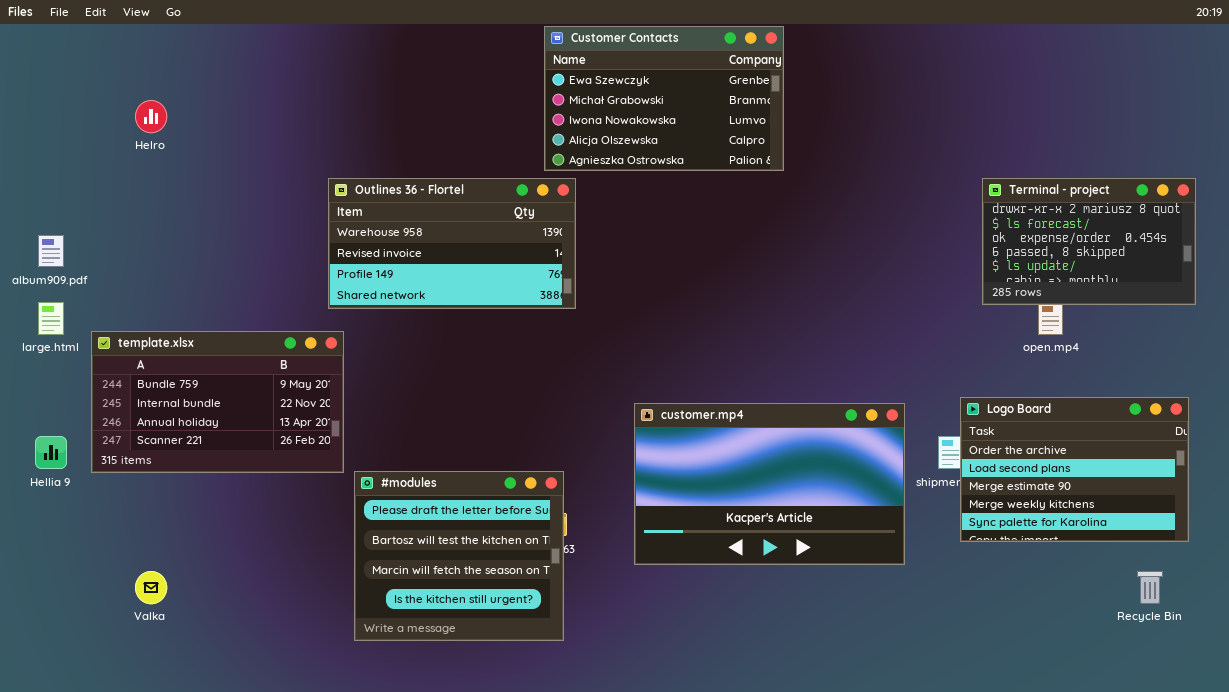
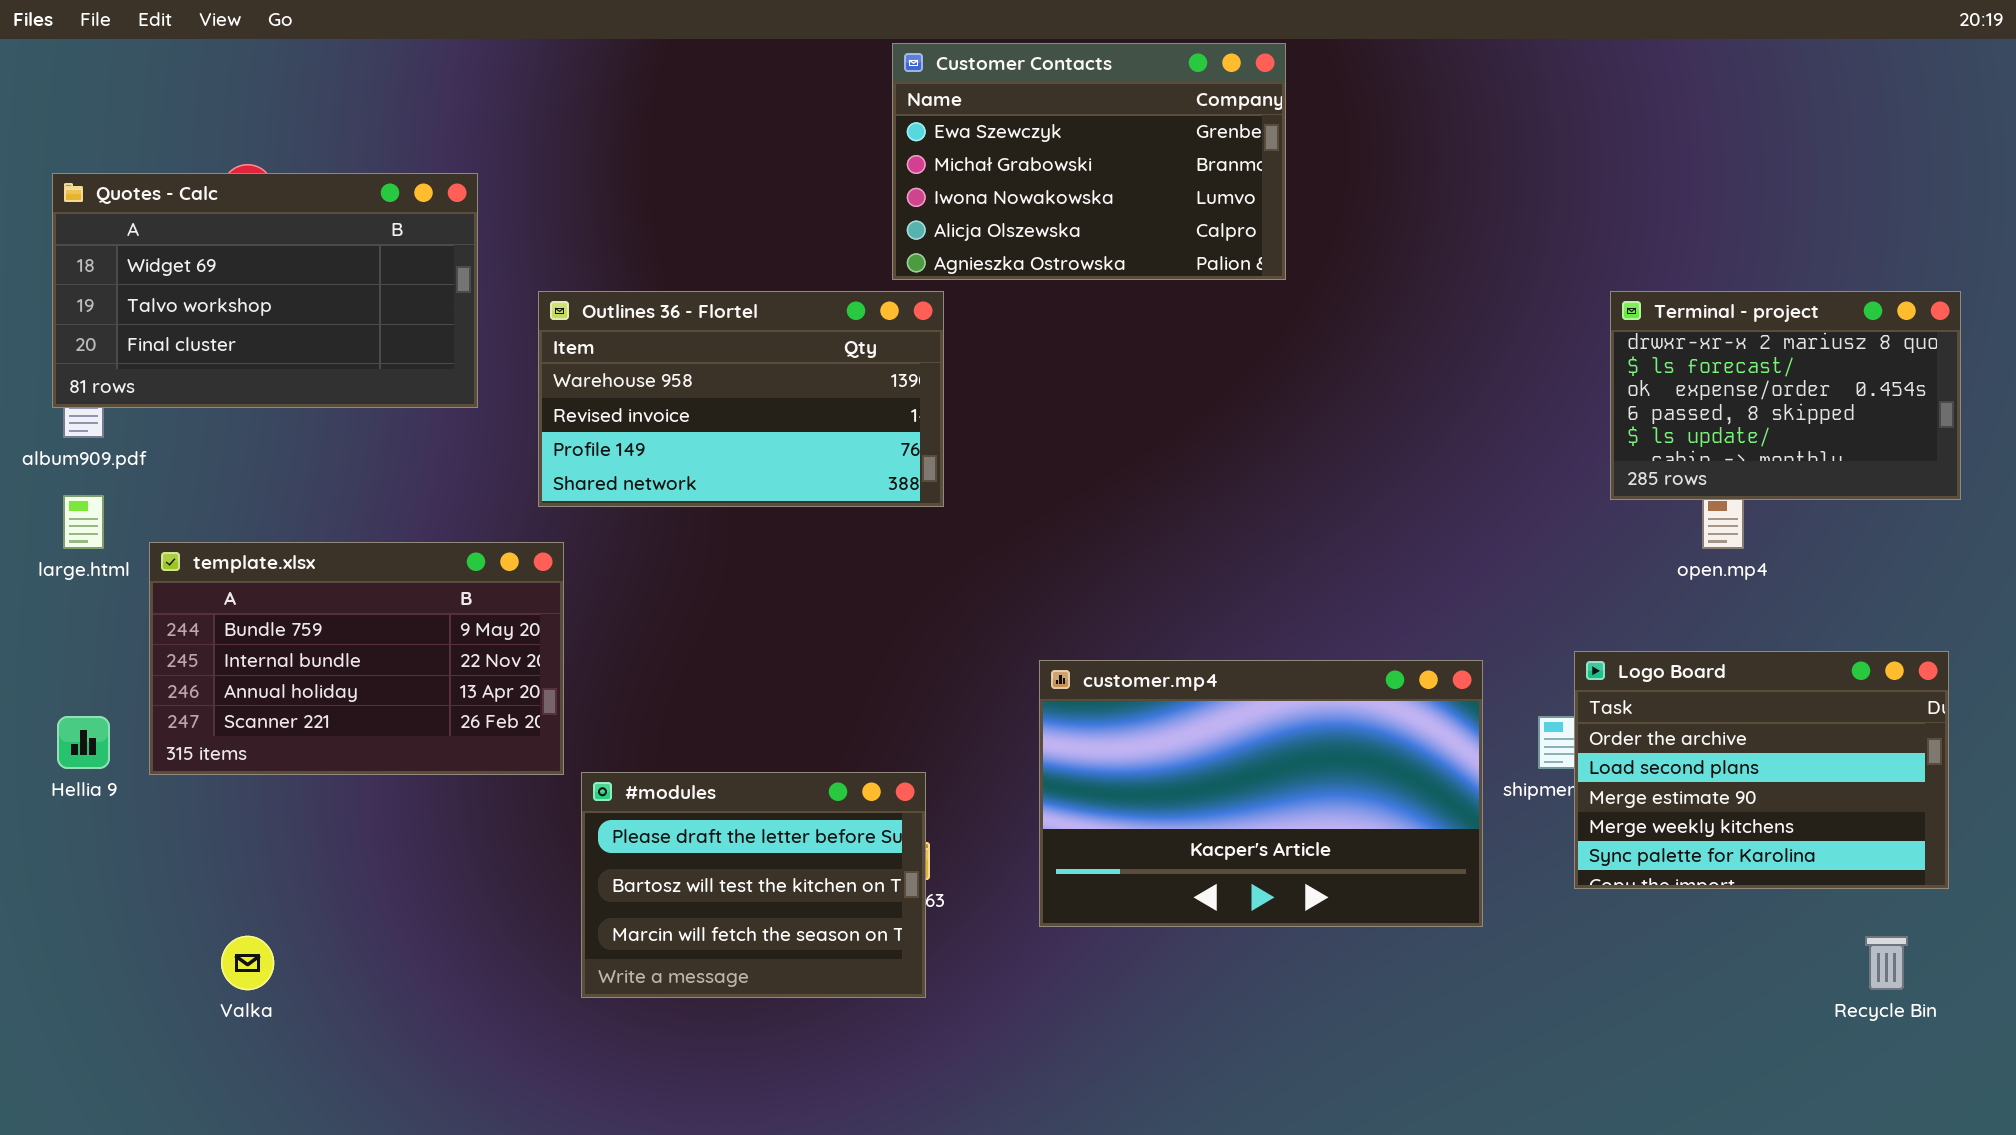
Quotes - Calc: none -> [52,173,478,408], opened
#modules: [354,471,564,641] -> [581,772,926,998], resized

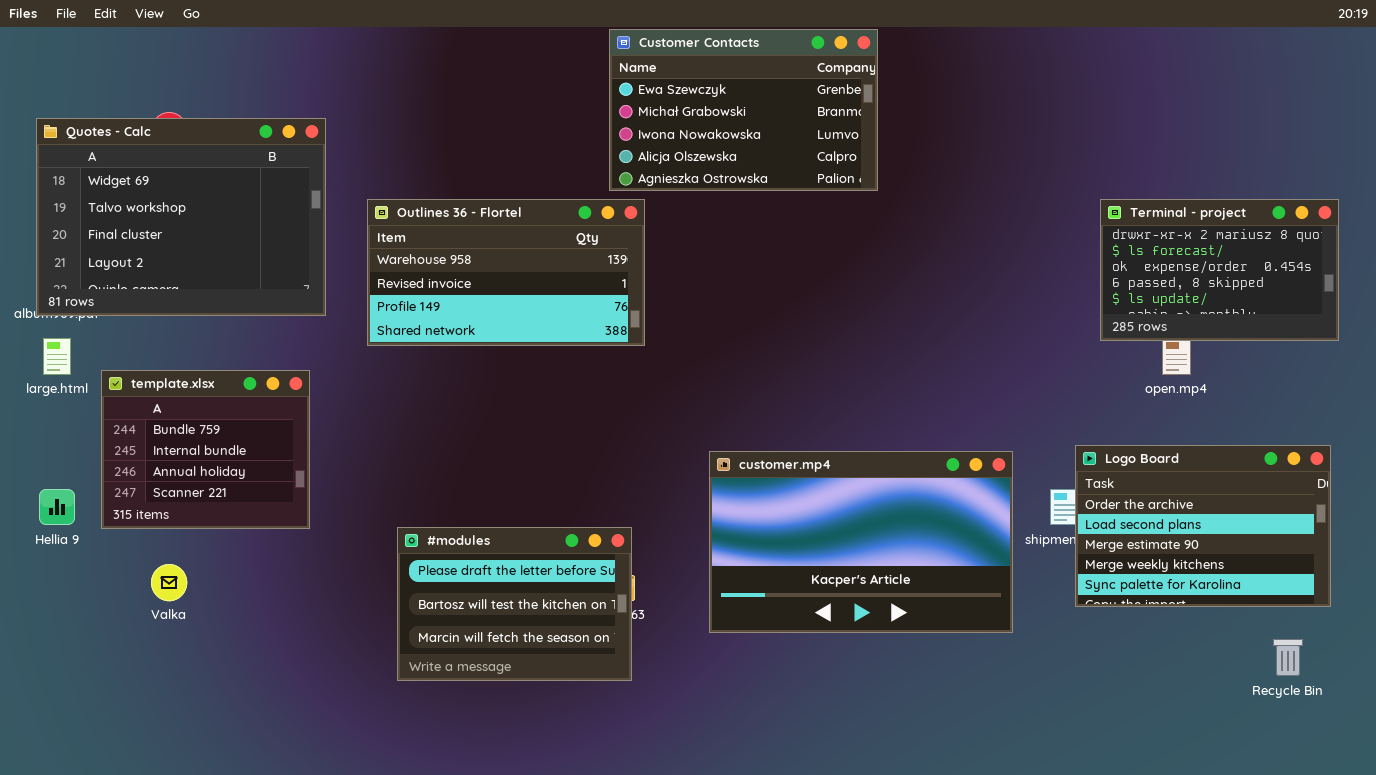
Quotes - Calc: [52,173,478,408] -> [36,118,326,316], resized
template.xlsx: [149,542,564,775] -> [101,370,310,529], resized
Valka: [221,936,274,990] -> [151,564,187,601], moved

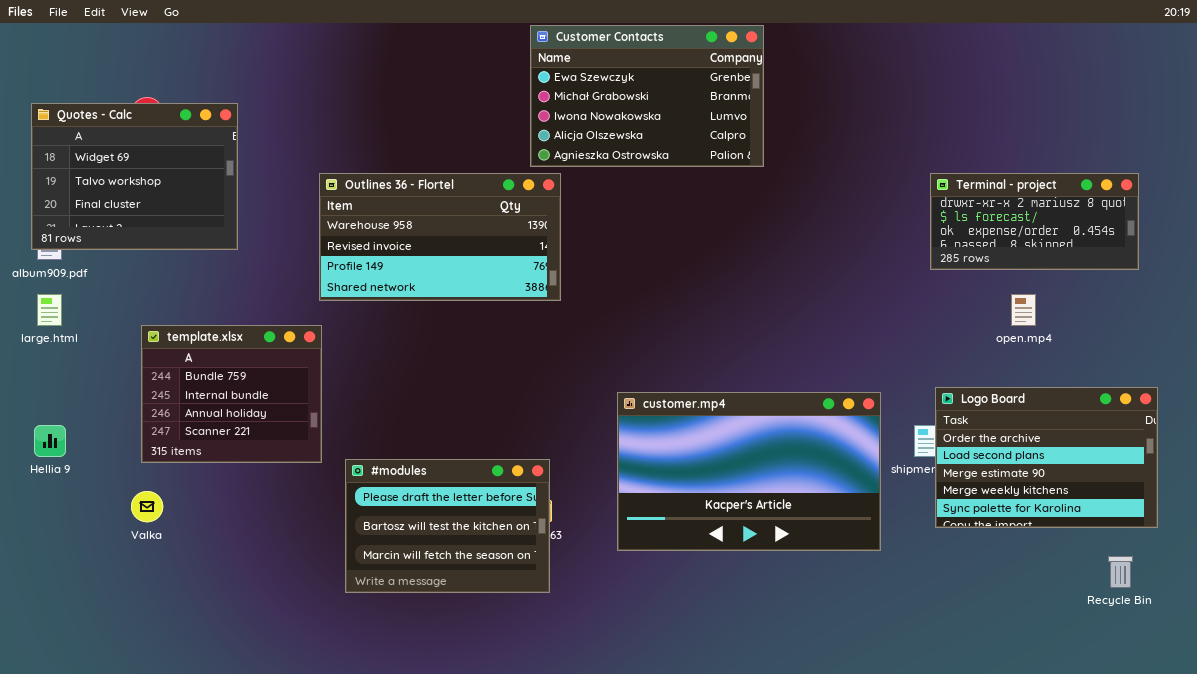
Quotes - Calc: [36,118,326,316] -> [31,103,238,250], resized
Terminal - project: [1100,199,1339,341] -> [930,173,1139,270], moved, resized
template.xlsx: [101,370,310,529] -> [141,325,322,463], moved

